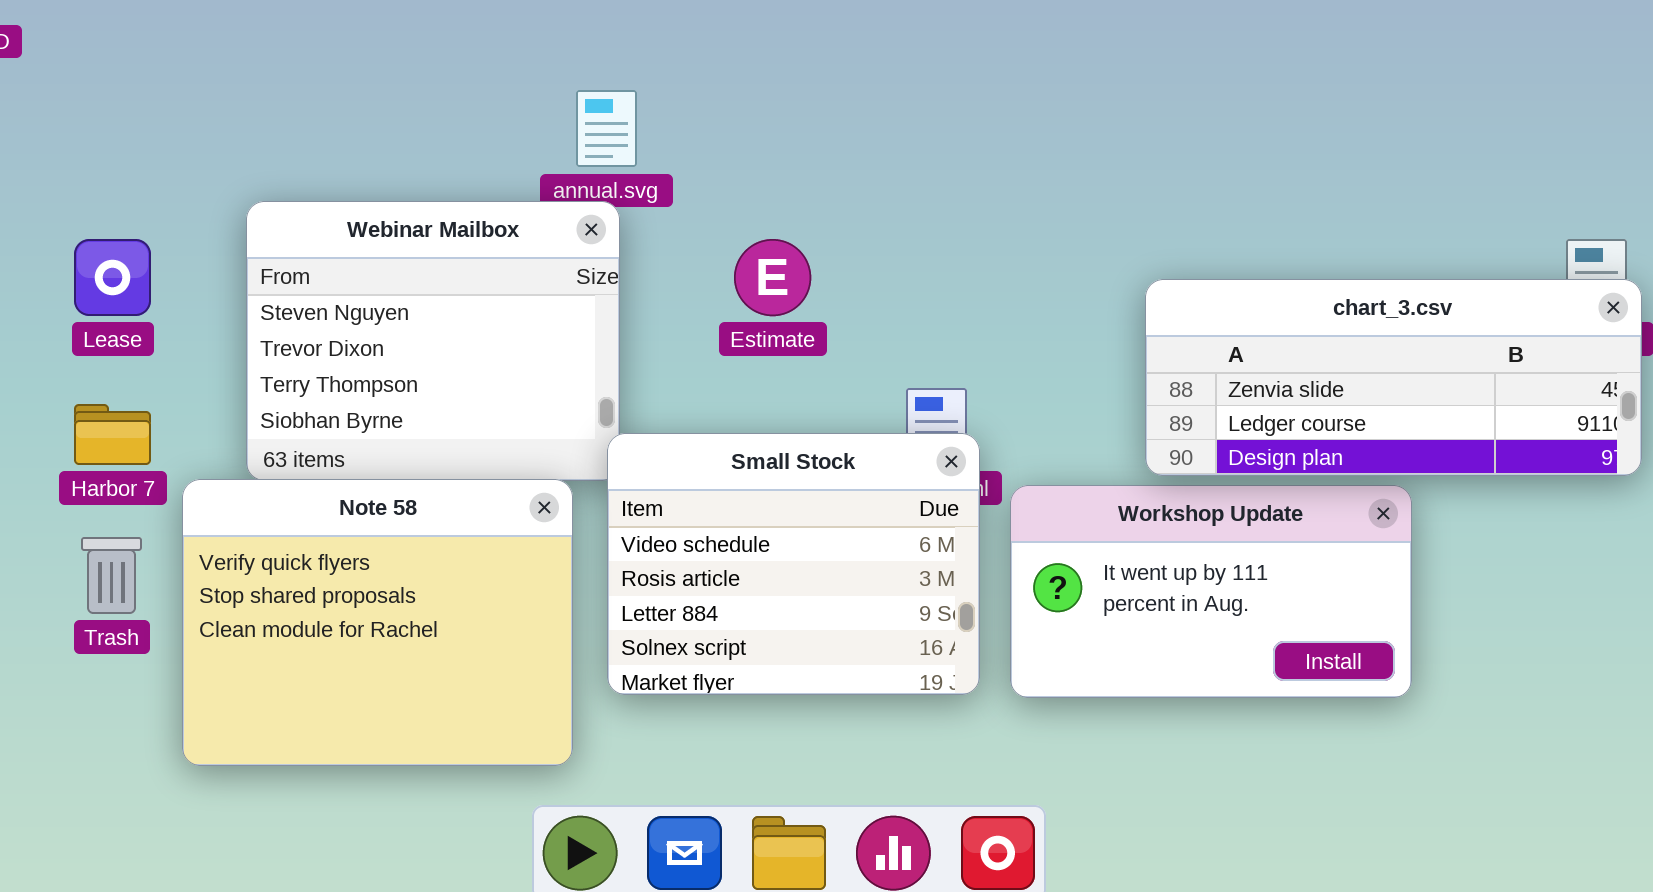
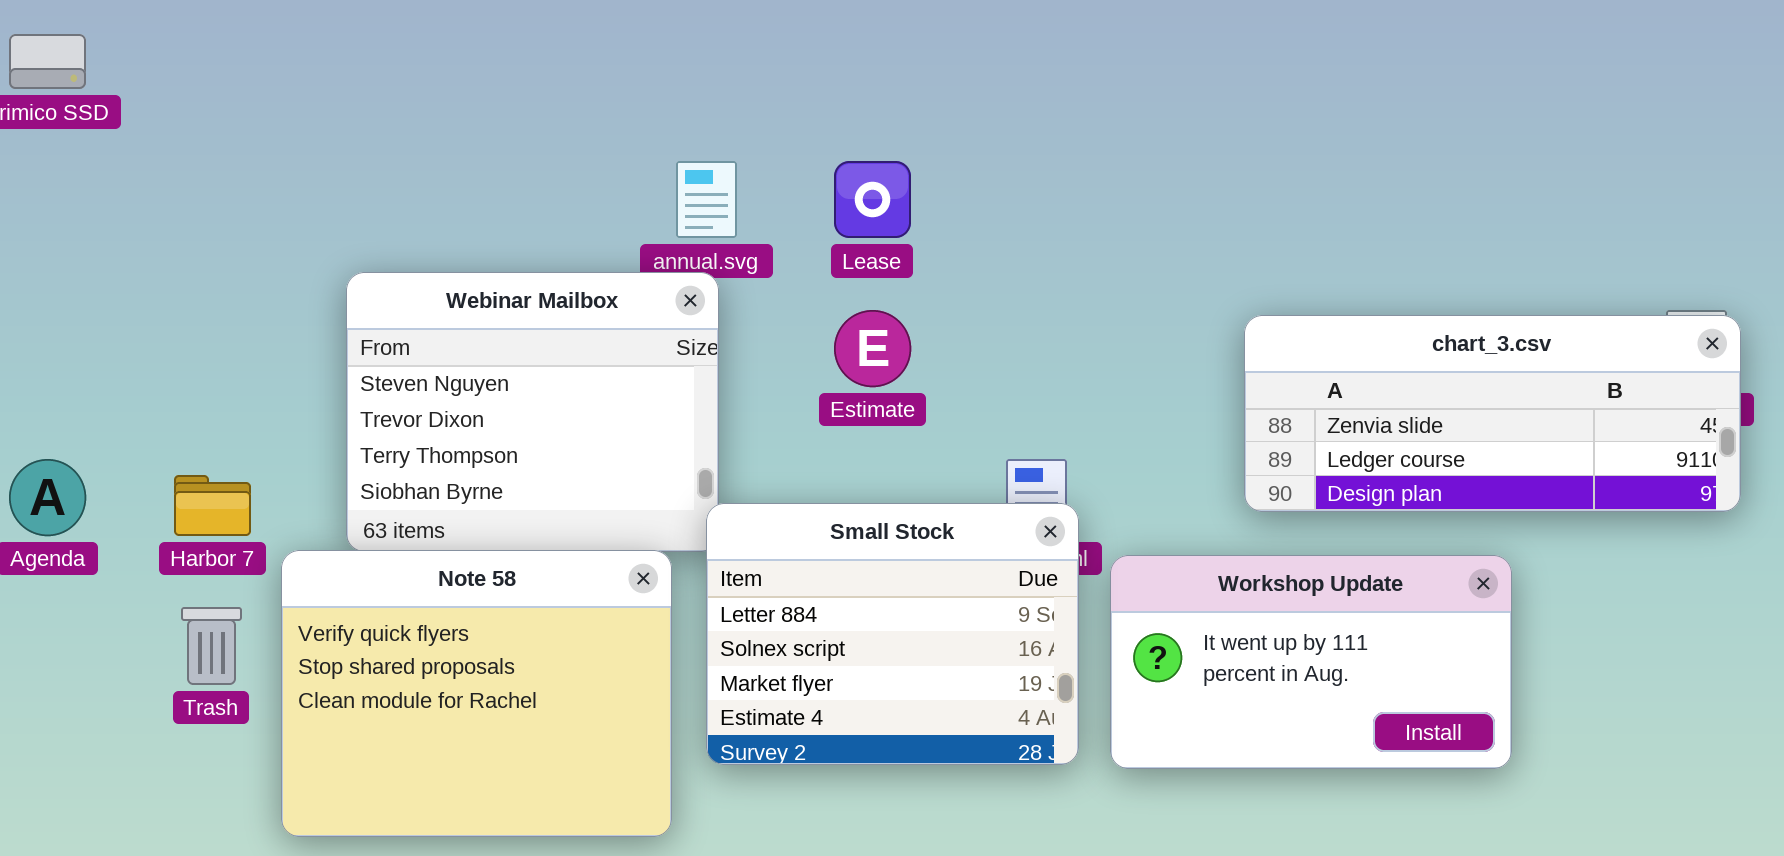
Lease: [74,239,151,316] -> [834,161,911,238], moved
chart_3.csv: [1145,279,1642,476] -> [1244,315,1741,512], moved
Small Stock: [607,433,980,695] -> [706,503,1079,765], scrolled down 2 rows

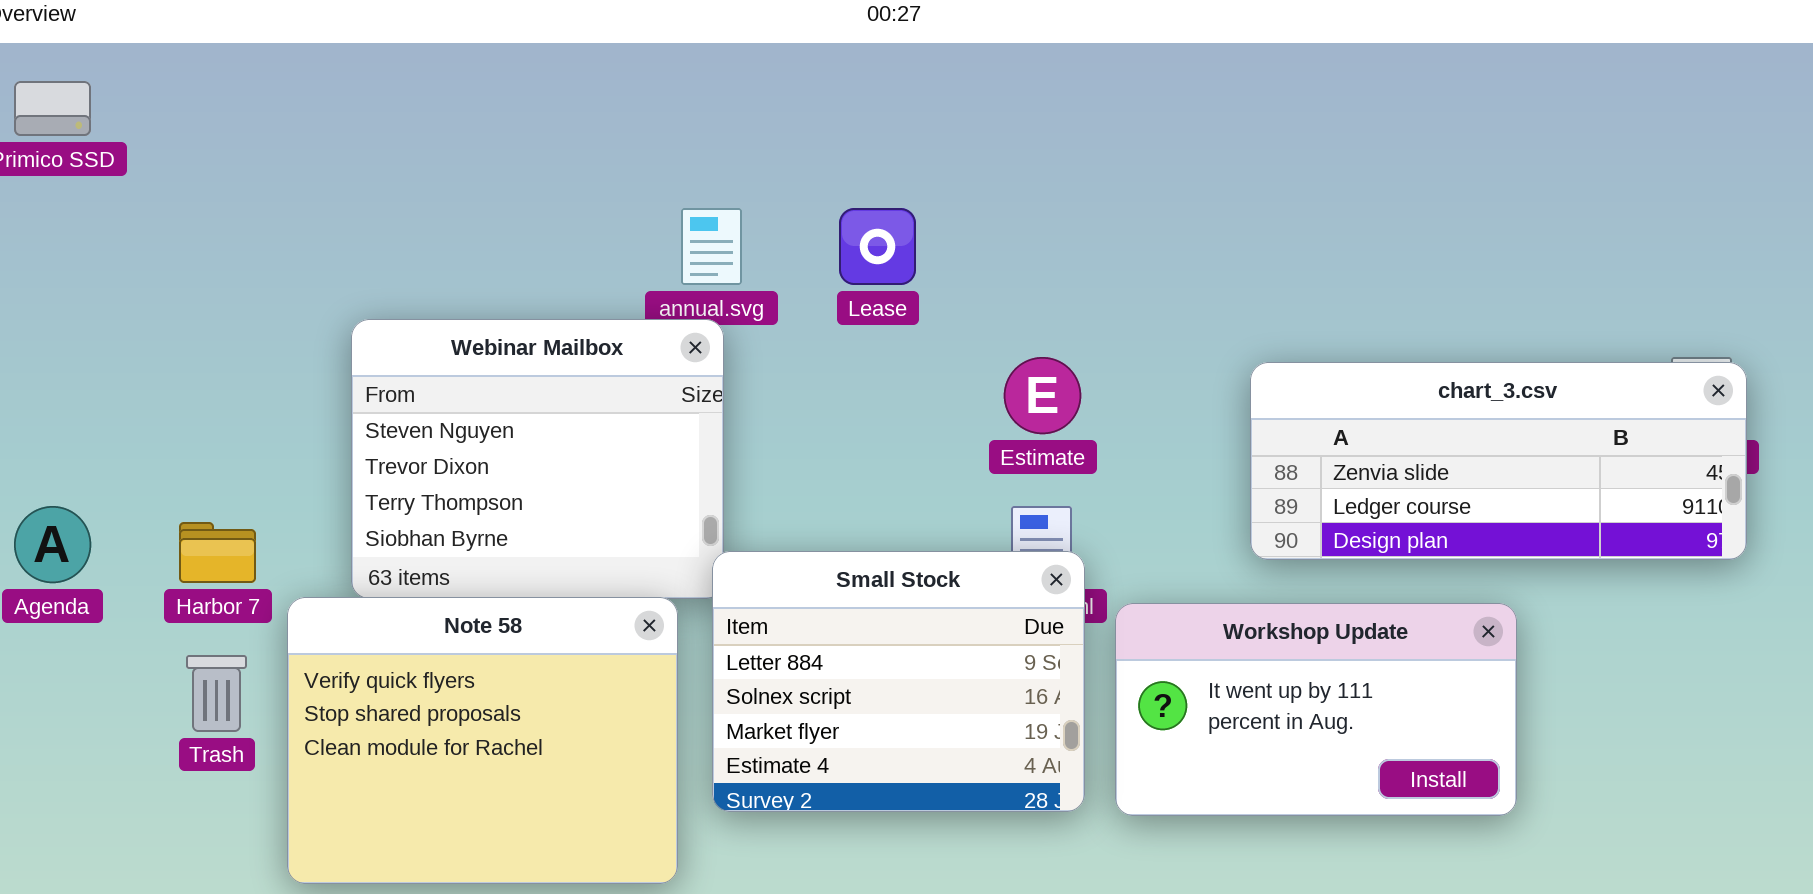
Estimate: [834,310,911,387] -> [1004,357,1081,434], moved

